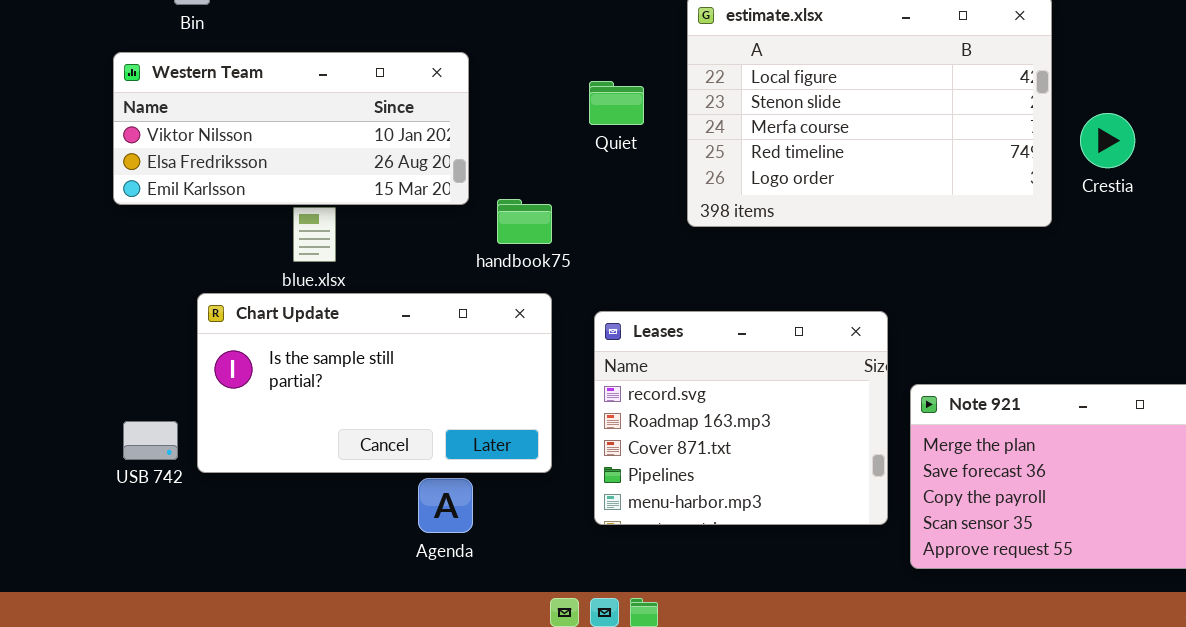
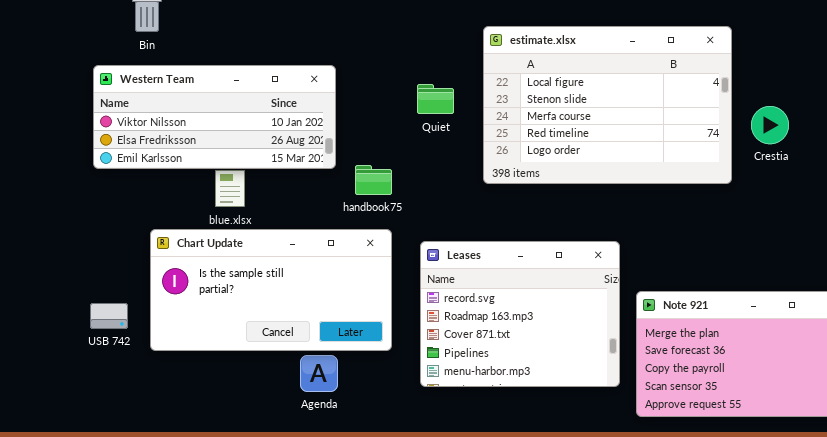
USB 742: [123,421,178,460] -> [90,303,128,329], moved

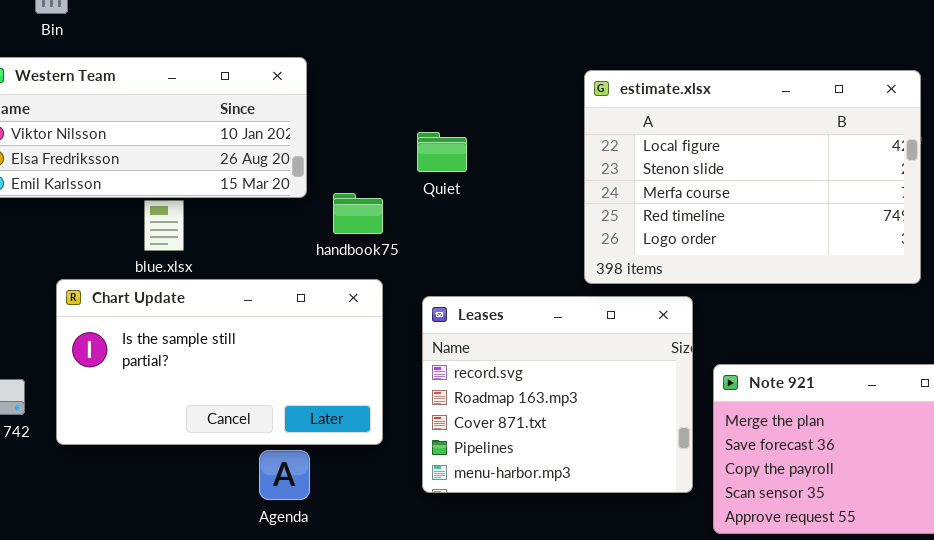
estimate.xlsx: [483,26,732,184] -> [584,70,921,284], moved
Quiet: [417,84,454,114] -> [417,132,467,172], moved

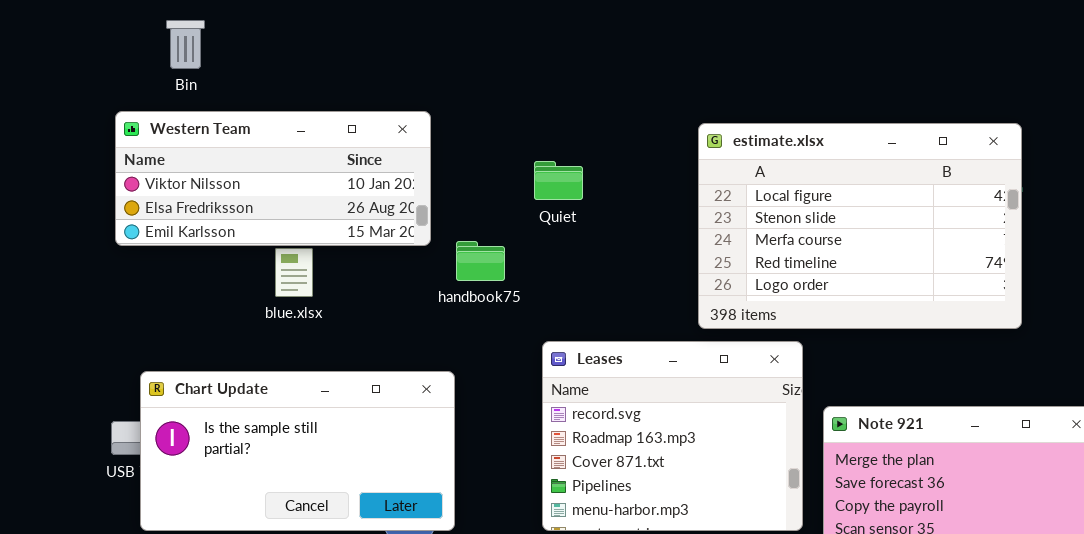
Quiet: [417,132,467,172] -> [534,161,583,200], moved
Chart Update: [56,279,383,445] -> [140,371,455,531], moved

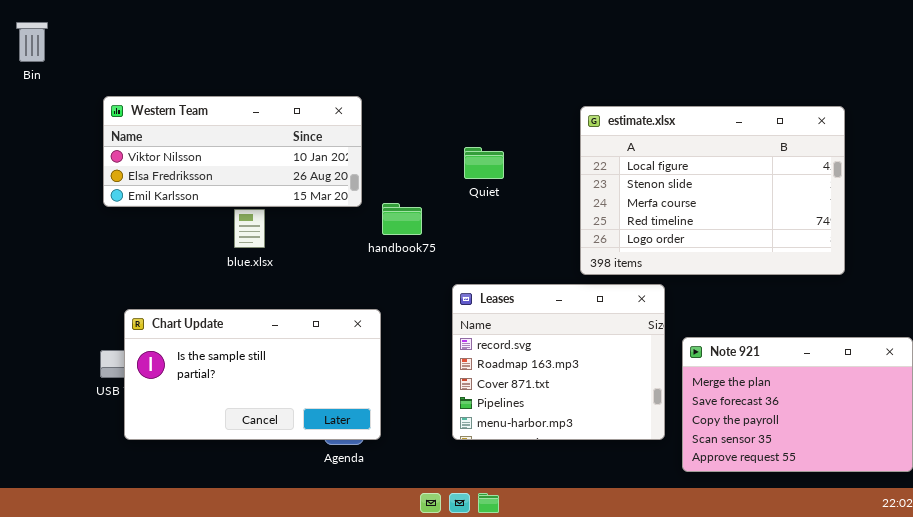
Bin: [166,20,205,69] -> [16,22,48,62], moved
Quiet: [534,161,583,200] -> [464,147,504,179], moved

